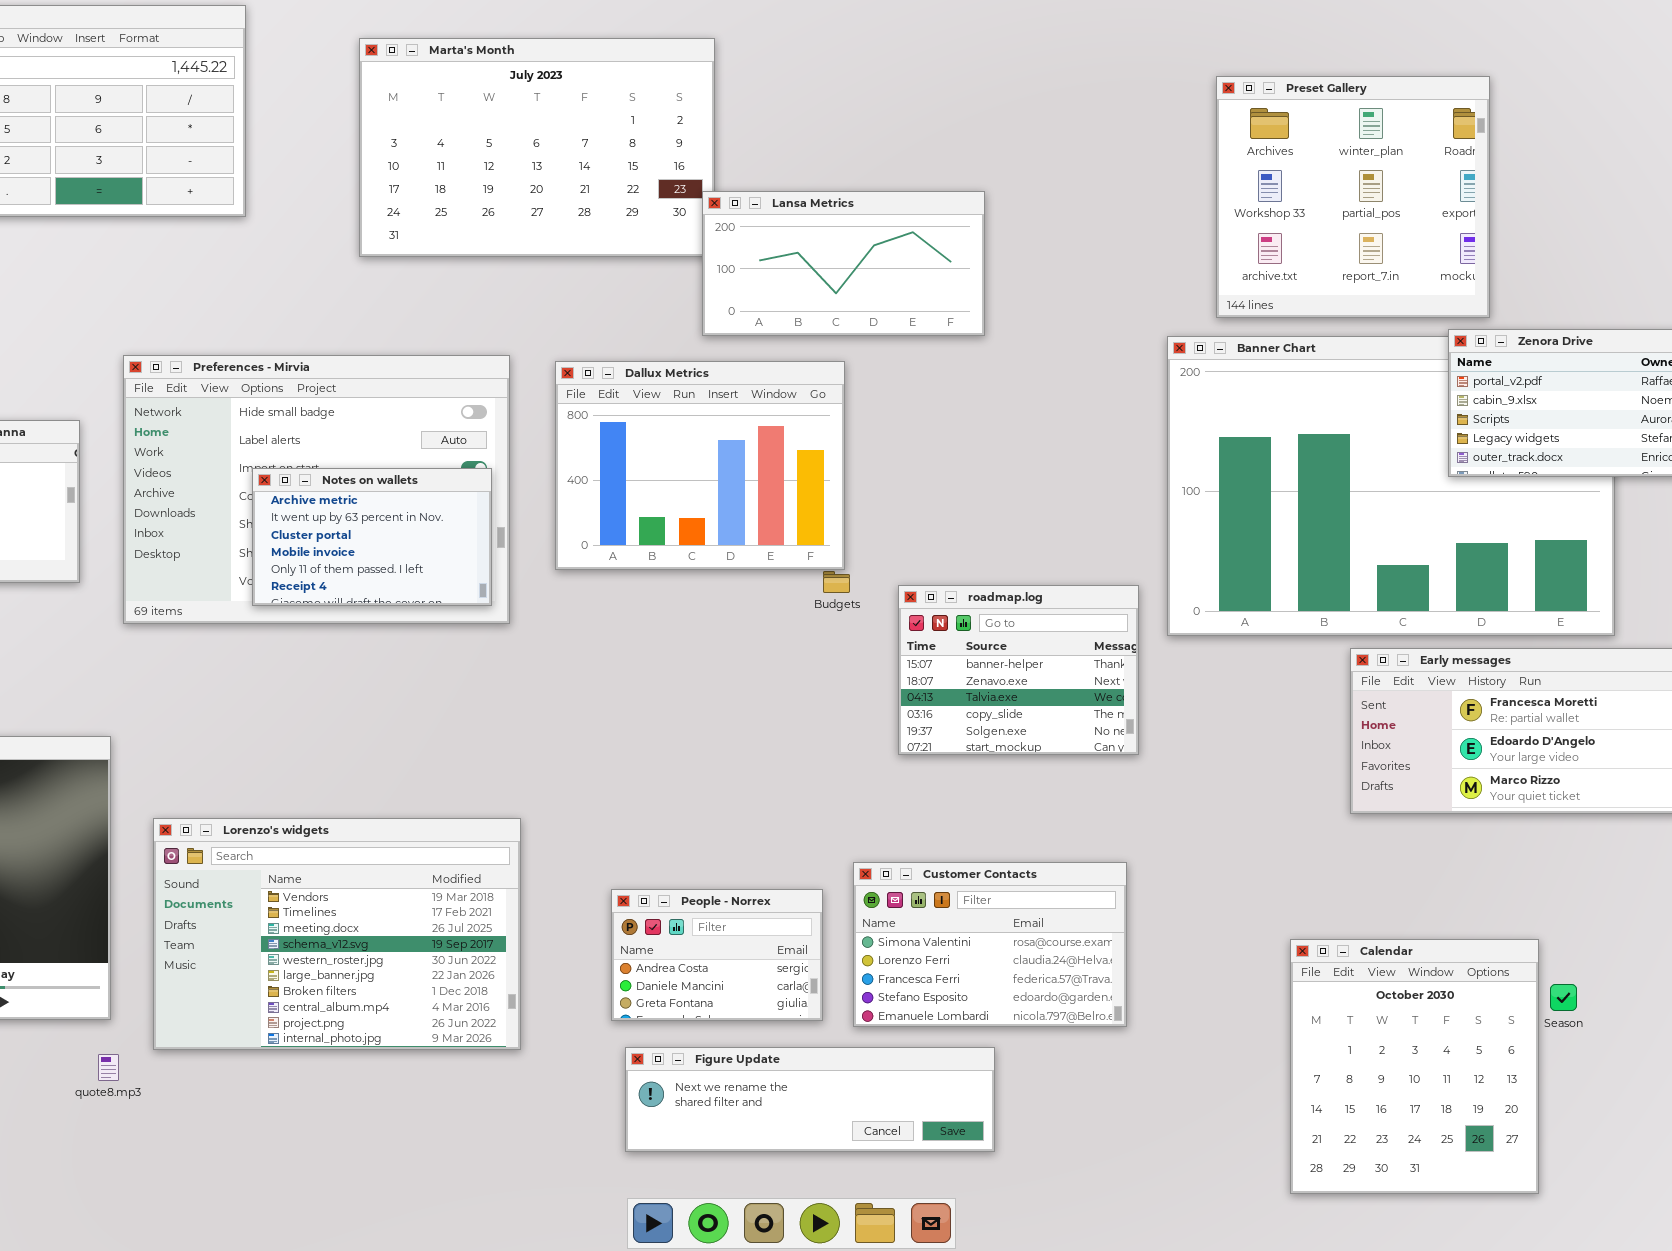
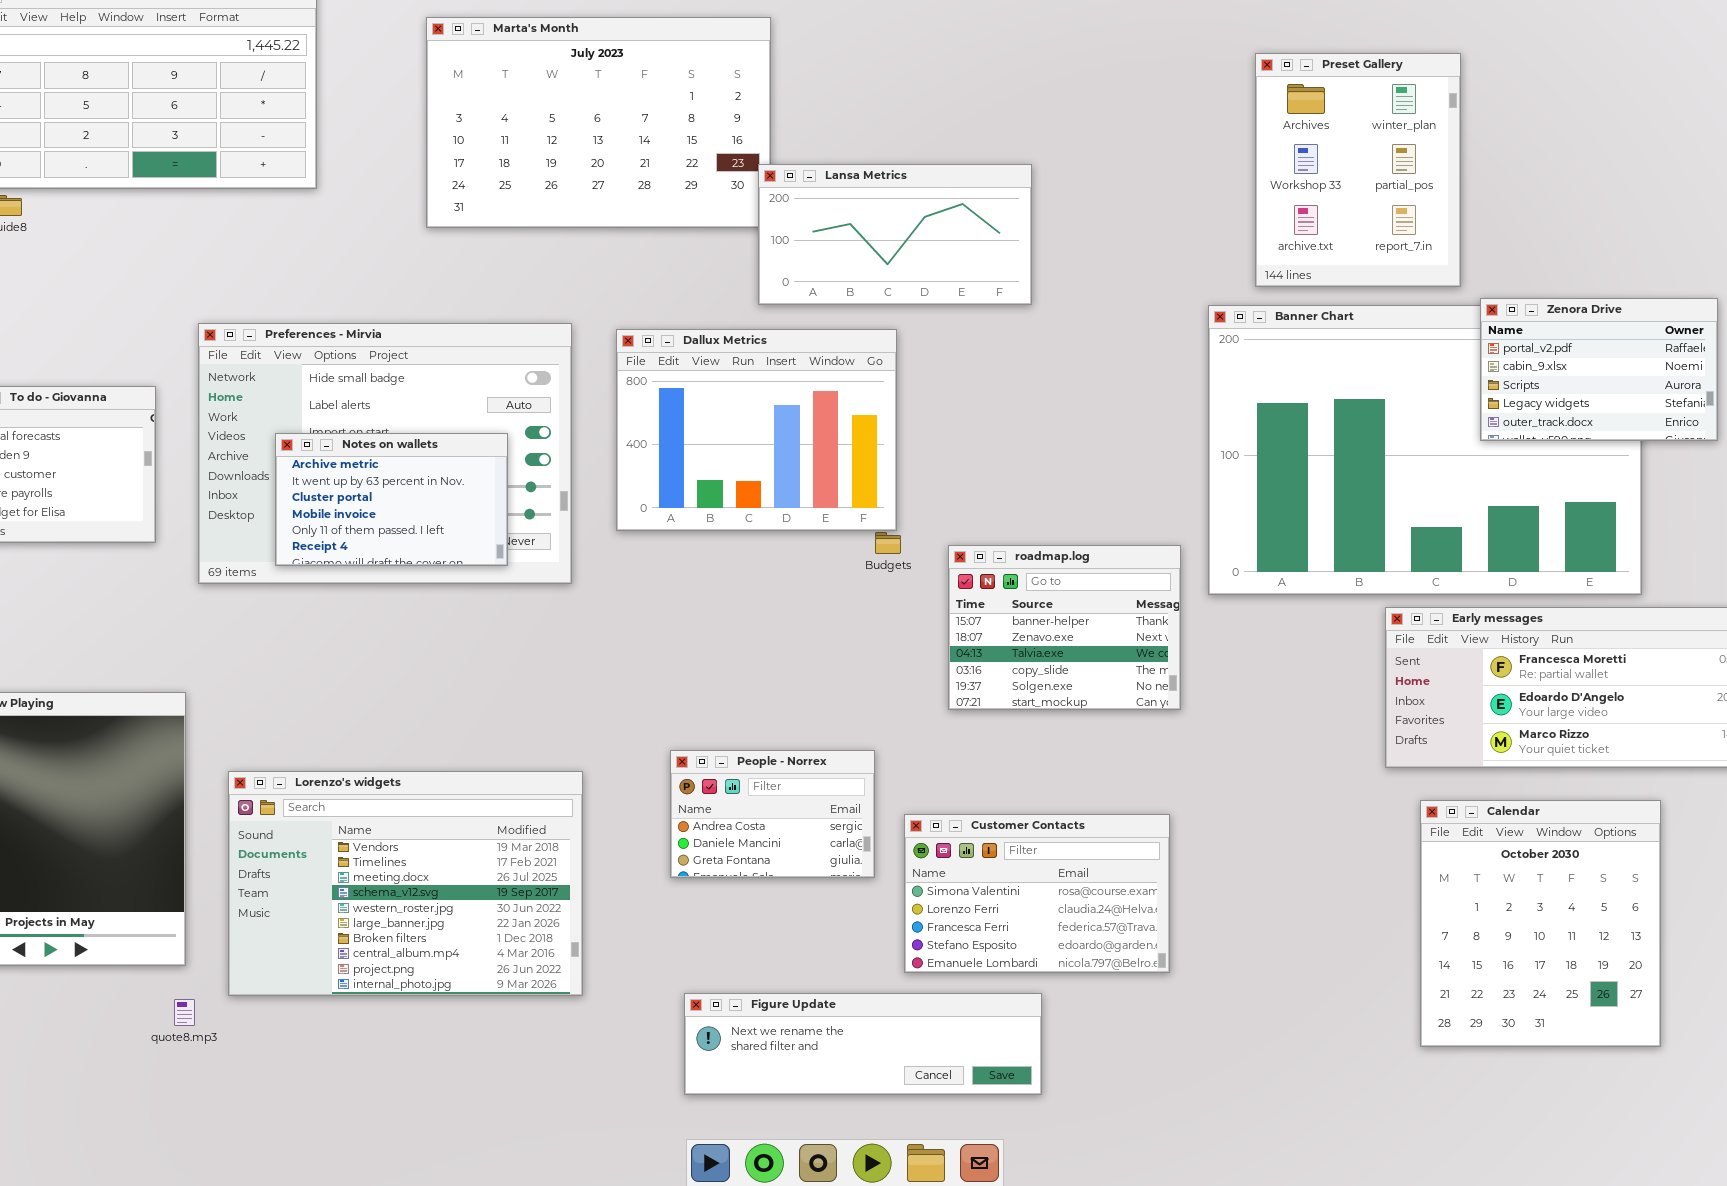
Preset Gallery: [1216,76,1490,318] -> [1255,53,1461,287], resized
Notes on wallets: [252,468,492,606] -> [275,433,508,566], moved
People - Norrex: [611,889,823,1021] -> [670,750,875,878], moved
Calendar: [1290,939,1539,1194] -> [1420,800,1661,1047], moved

